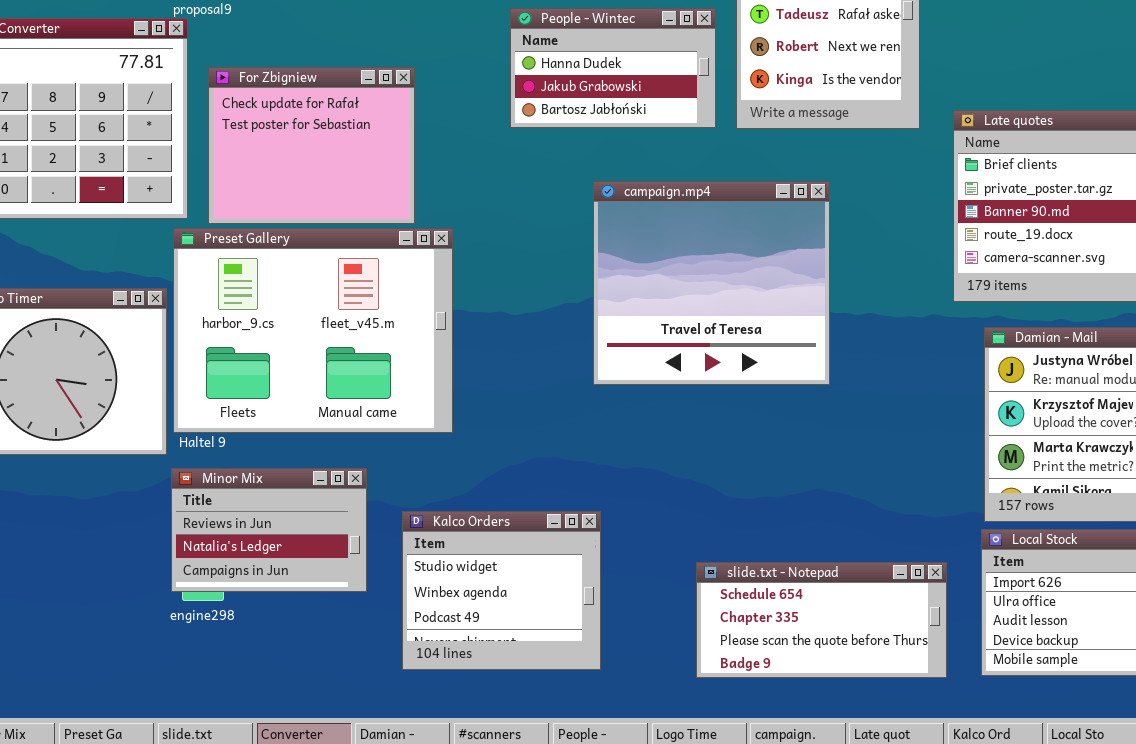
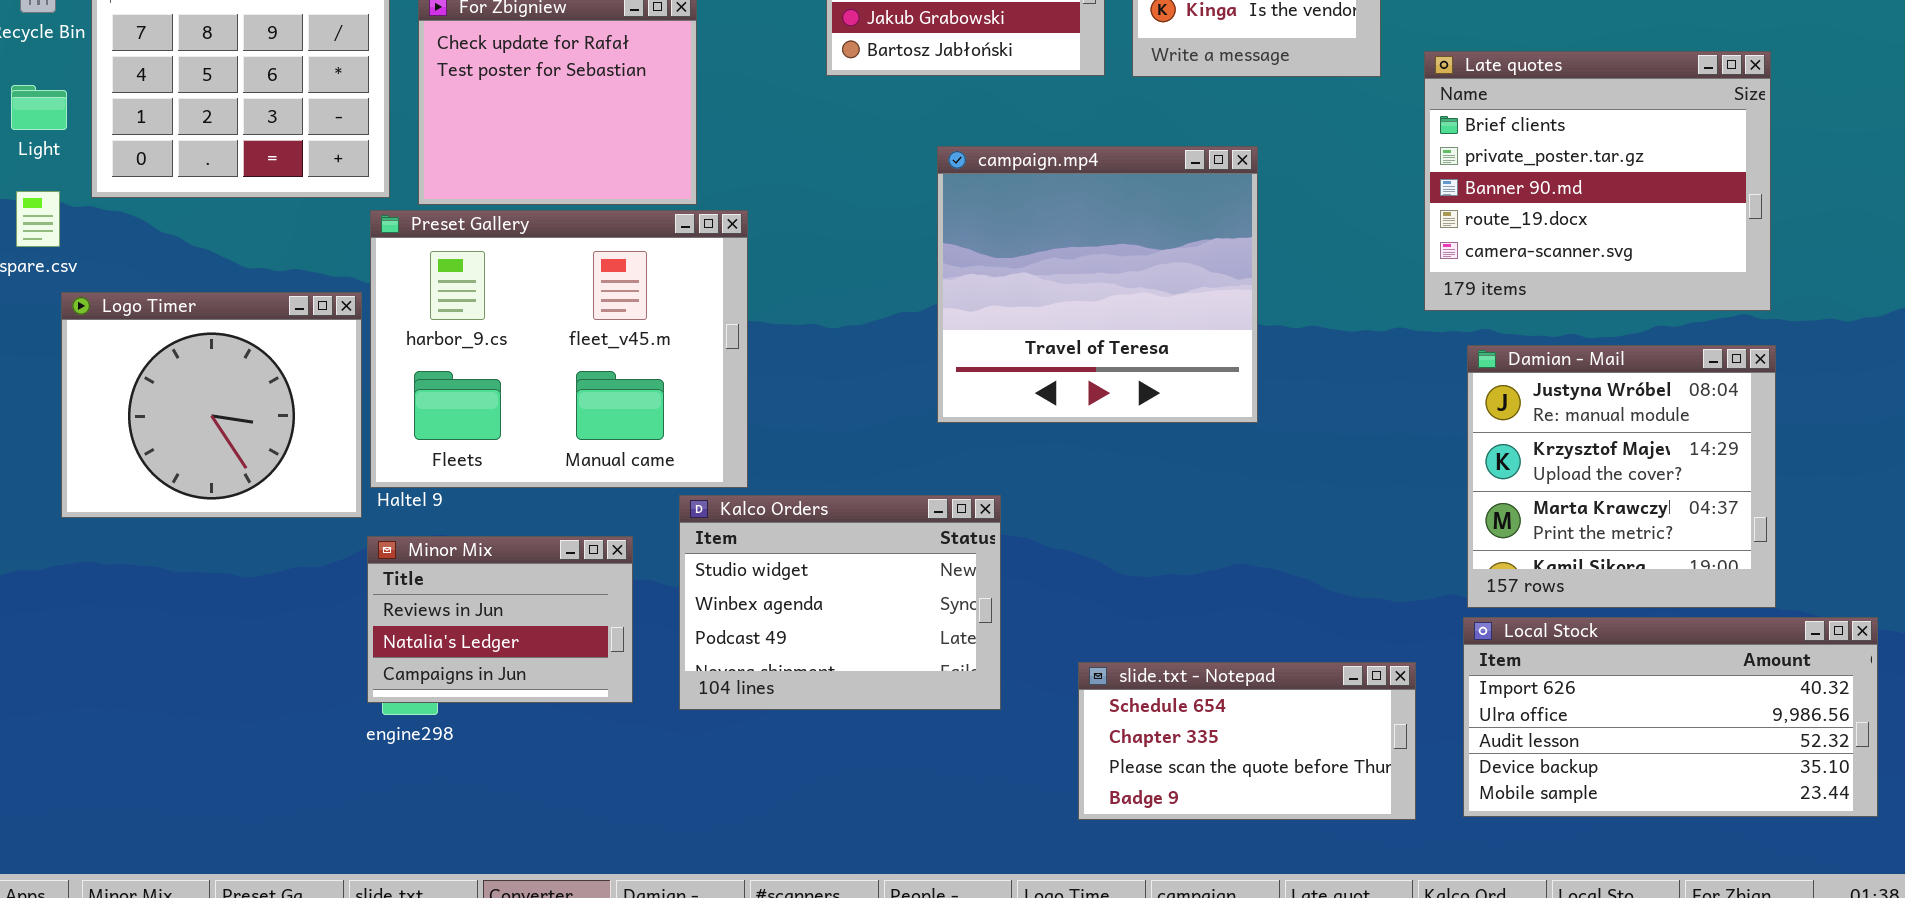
Kalco Orders: [402,511,601,670] -> [679,495,1001,710], moved, resized

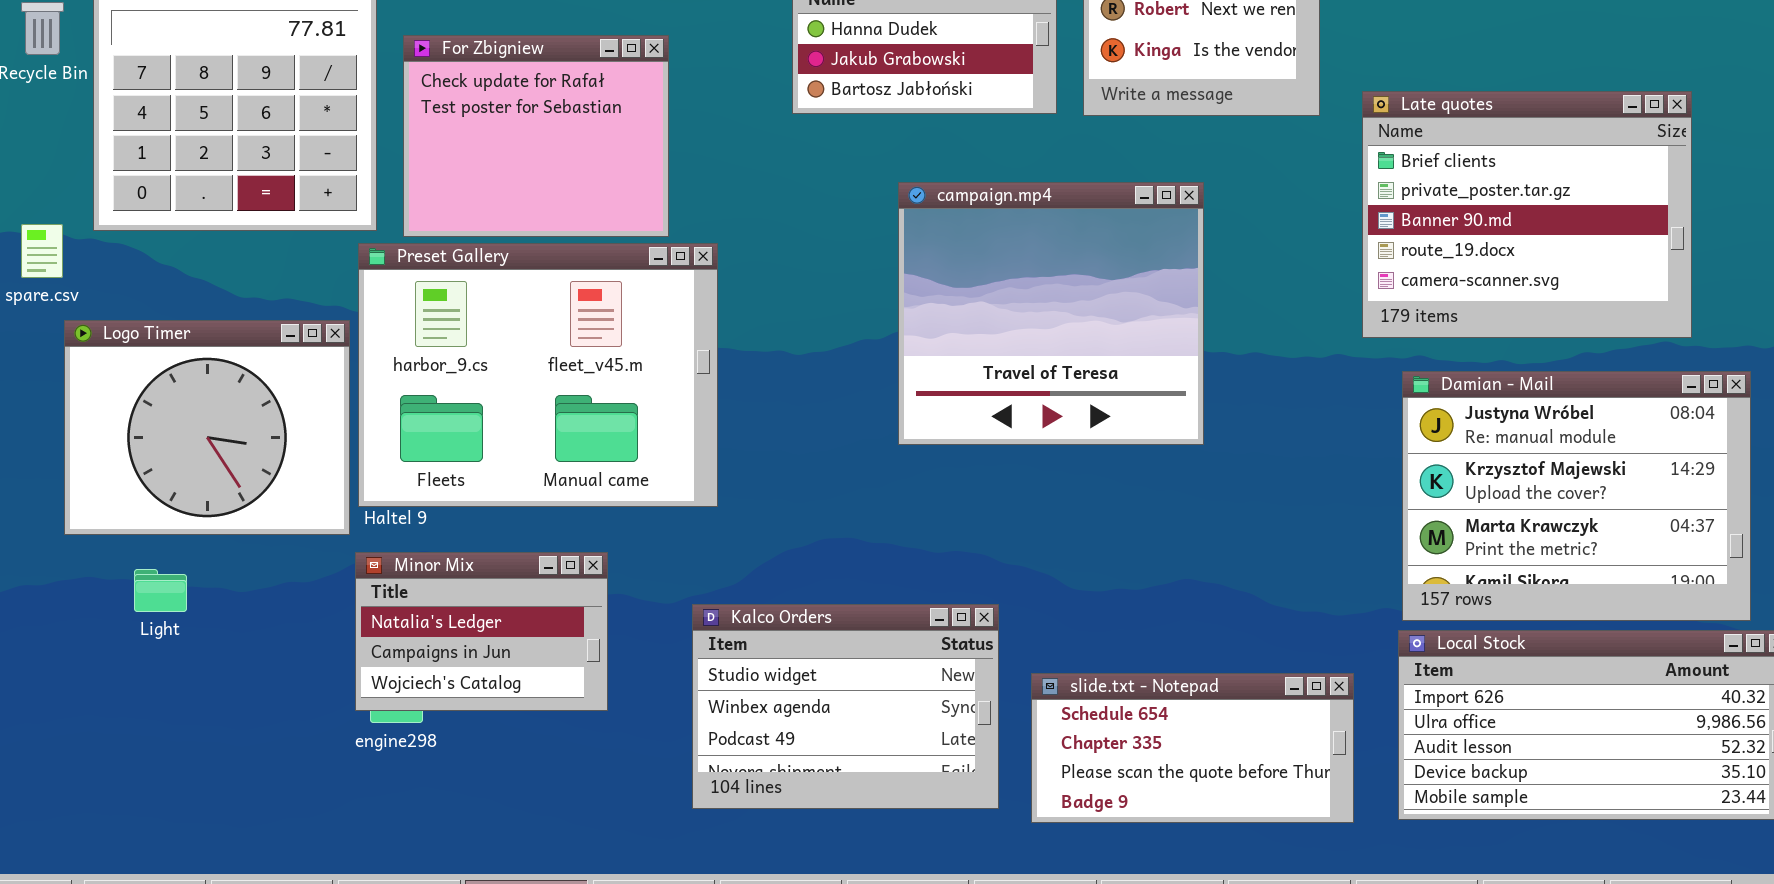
Light: [11,85,67,130] -> [134,569,187,612], moved
Damian - Mail: [1467,345,1776,608] -> [1402,371,1751,621], resized
Kalco Orders: [679,495,1001,710] -> [692,604,999,809], moved
Minor Mix: [367,536,633,703] -> [355,552,608,711], scrolled down 1 row

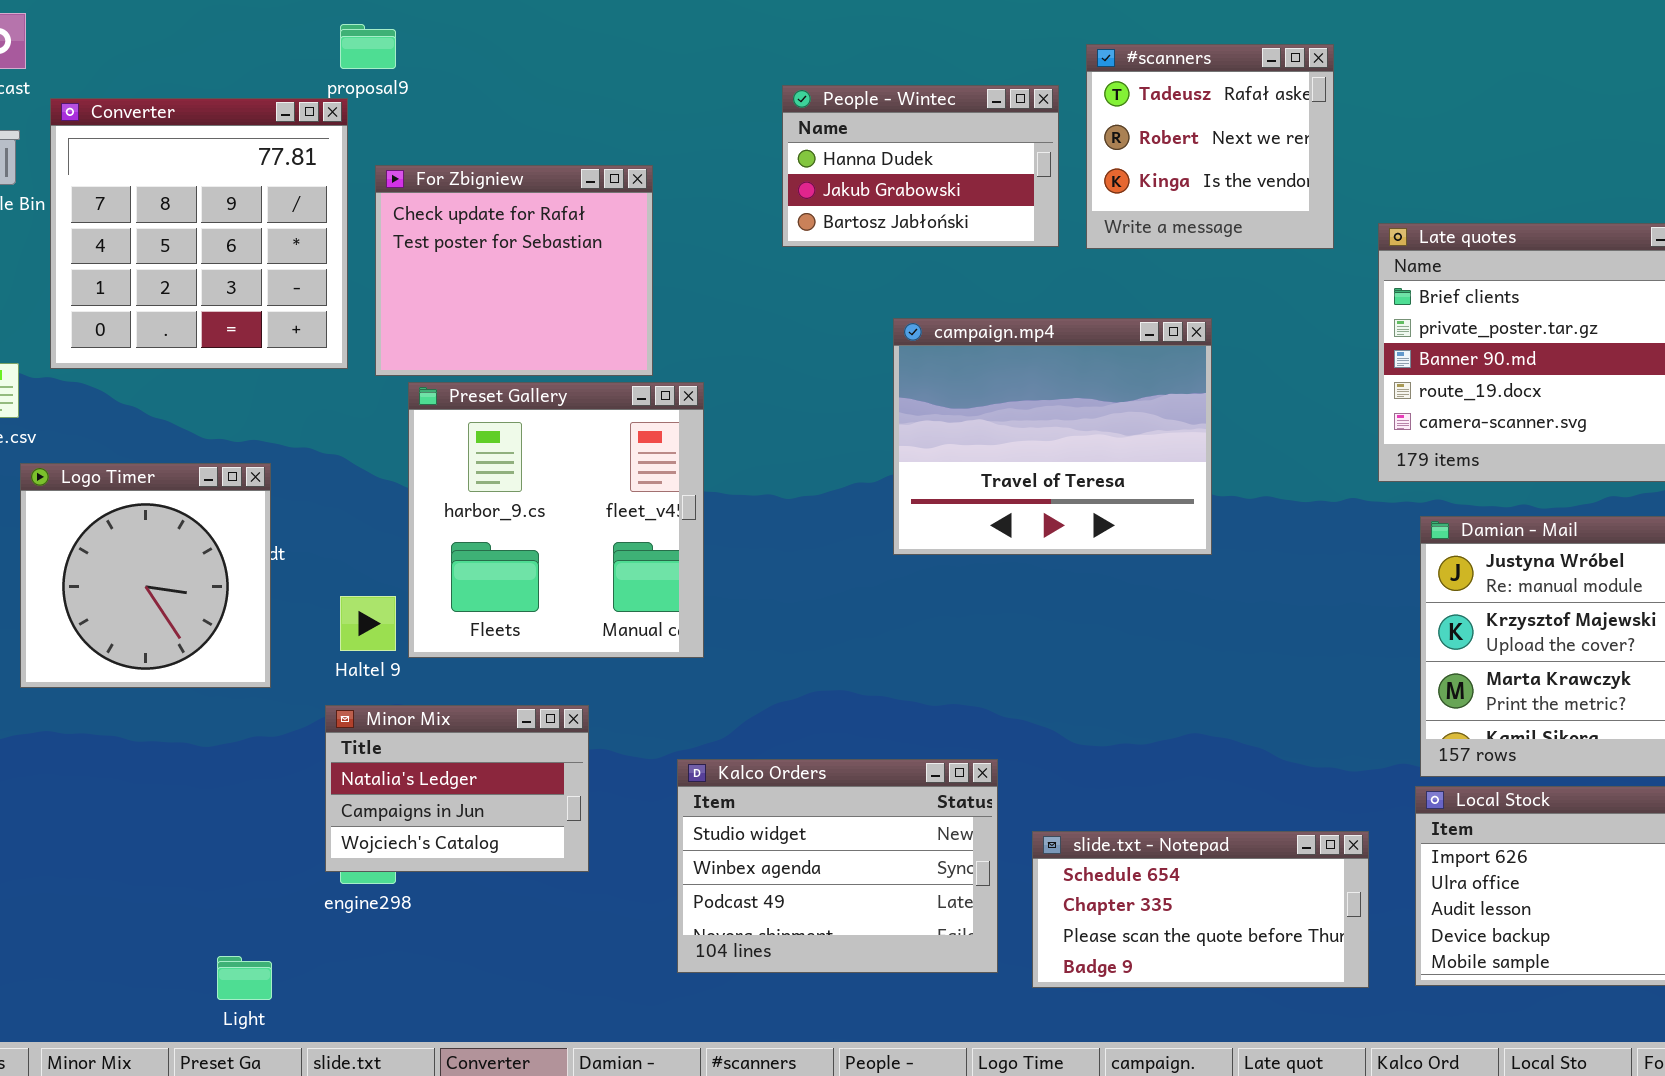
campaign.mp4: [898,182,1204,445] -> [893,318,1212,555], resized
Preset Gallery: [358,243,718,507] -> [408,382,704,658], resized
Logo Timer: [64,320,350,535] -> [20,463,271,688], resized
Light: [134,569,187,612] -> [217,956,272,1000], moved

